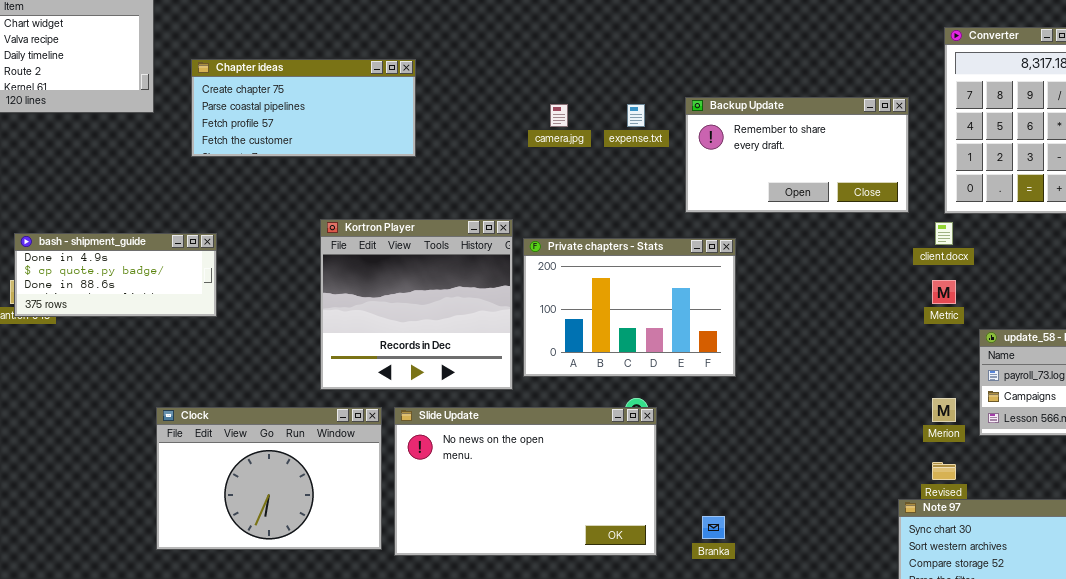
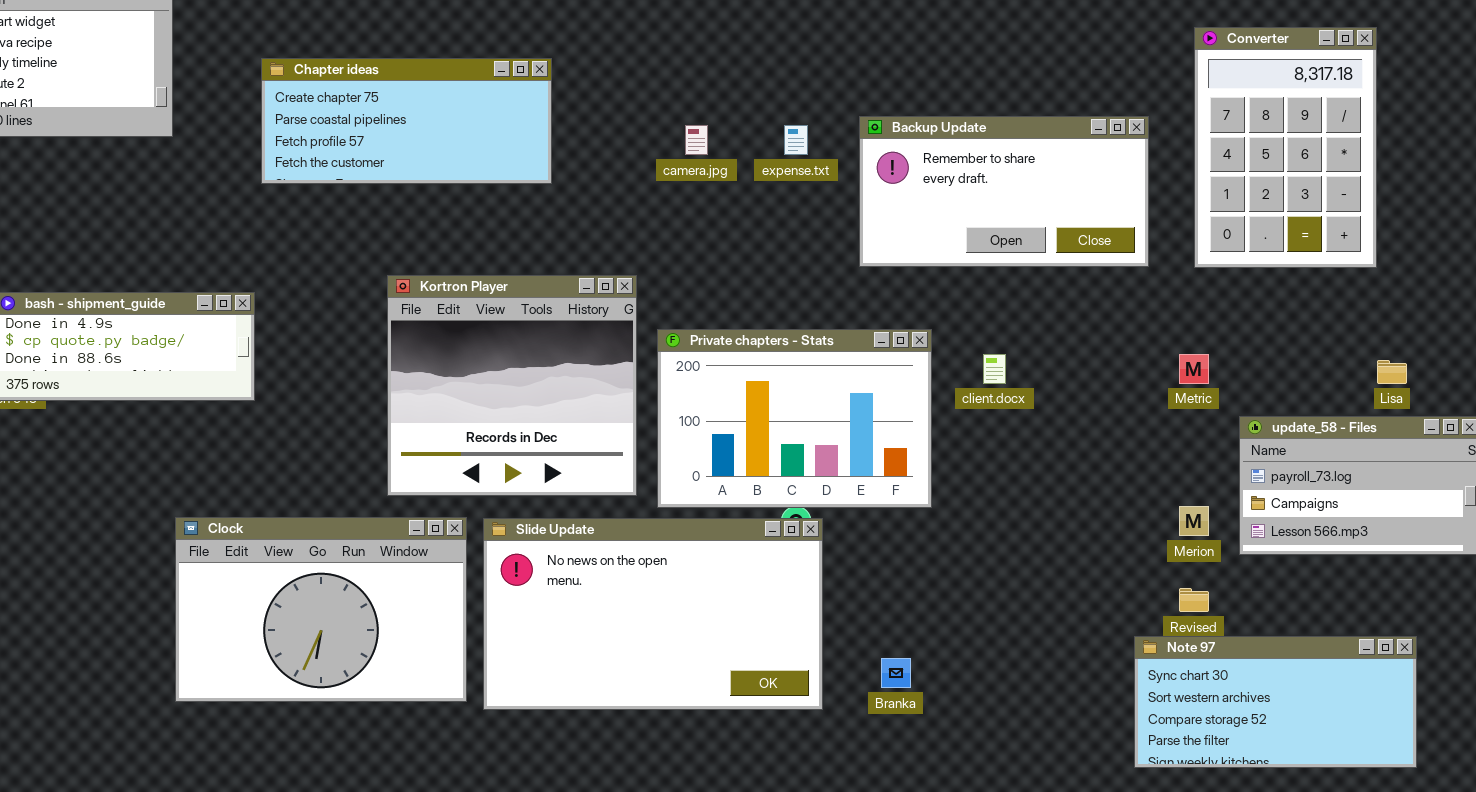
Chapter ideas: [191,59,416,157] -> [261,58,552,184], moved
client.docx: [935,222,953,245] -> [983,354,1006,384], moved
Private chapters - Stats: [523,238,736,377] -> [657,329,932,508], moved

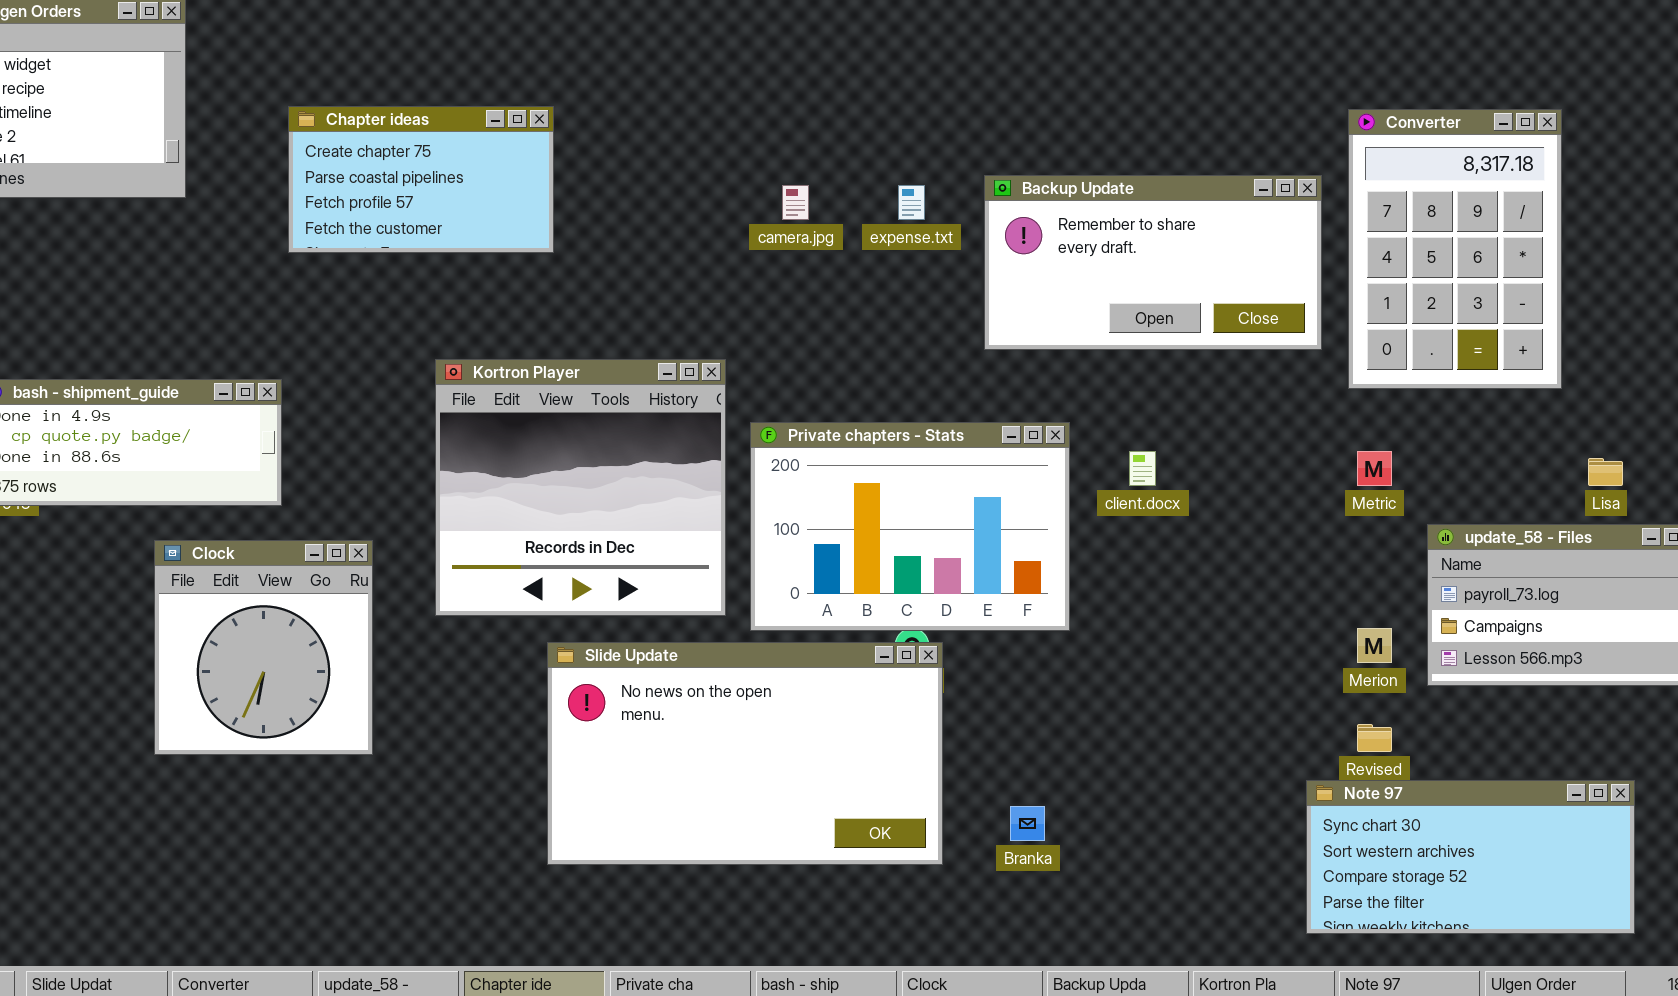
Converter: [1194,27,1377,268] -> [1348,109,1562,389], moved
Chapter ideas: [261,58,552,184] -> [288,106,554,253], resized
Clock: [175,517,467,702] -> [154,540,373,755], moved, resized

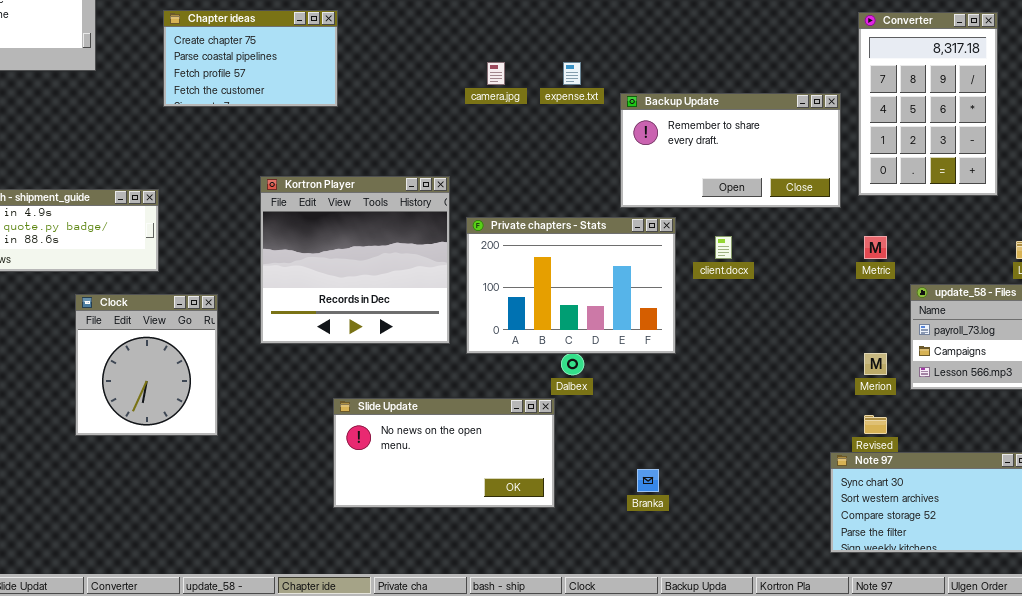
Backup Update: [984,175,1322,350] -> [620,93,841,208], moved
Slide Update: [547,642,943,865] -> [333,398,555,508], resized

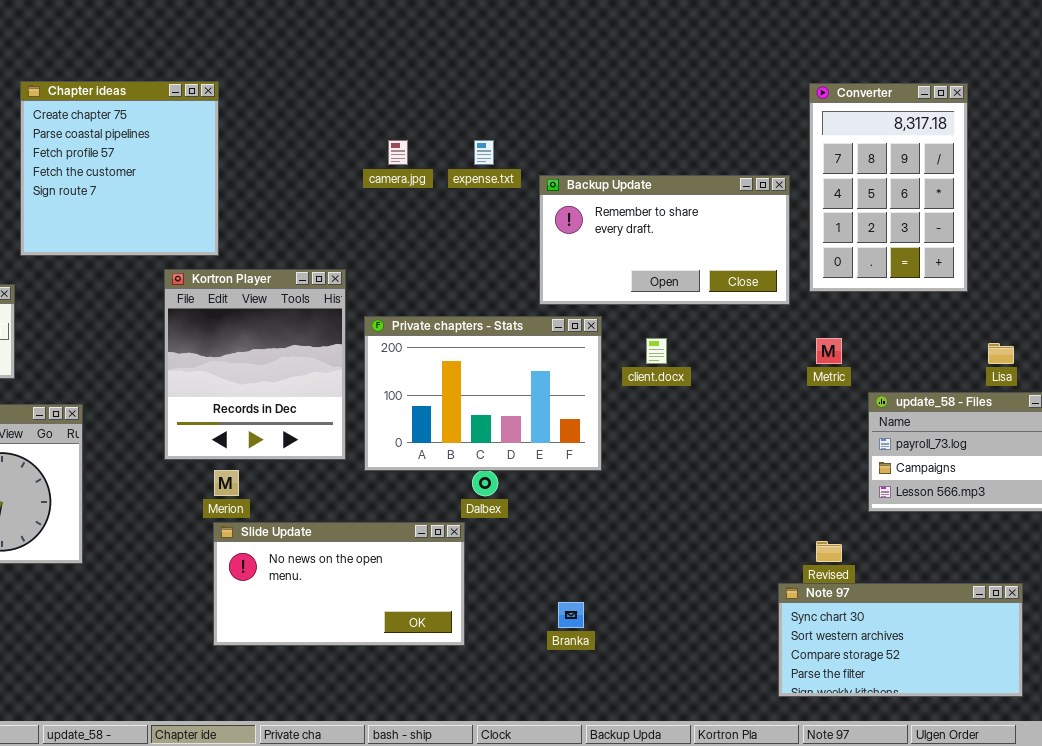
Chapter ideas: [163,10,338,107] -> [20,81,219,256], resized
Kortron Player: [260,176,450,344] -> [164,269,346,460], resized
Merion: [864,353,887,375] -> [214,470,239,496], moved

